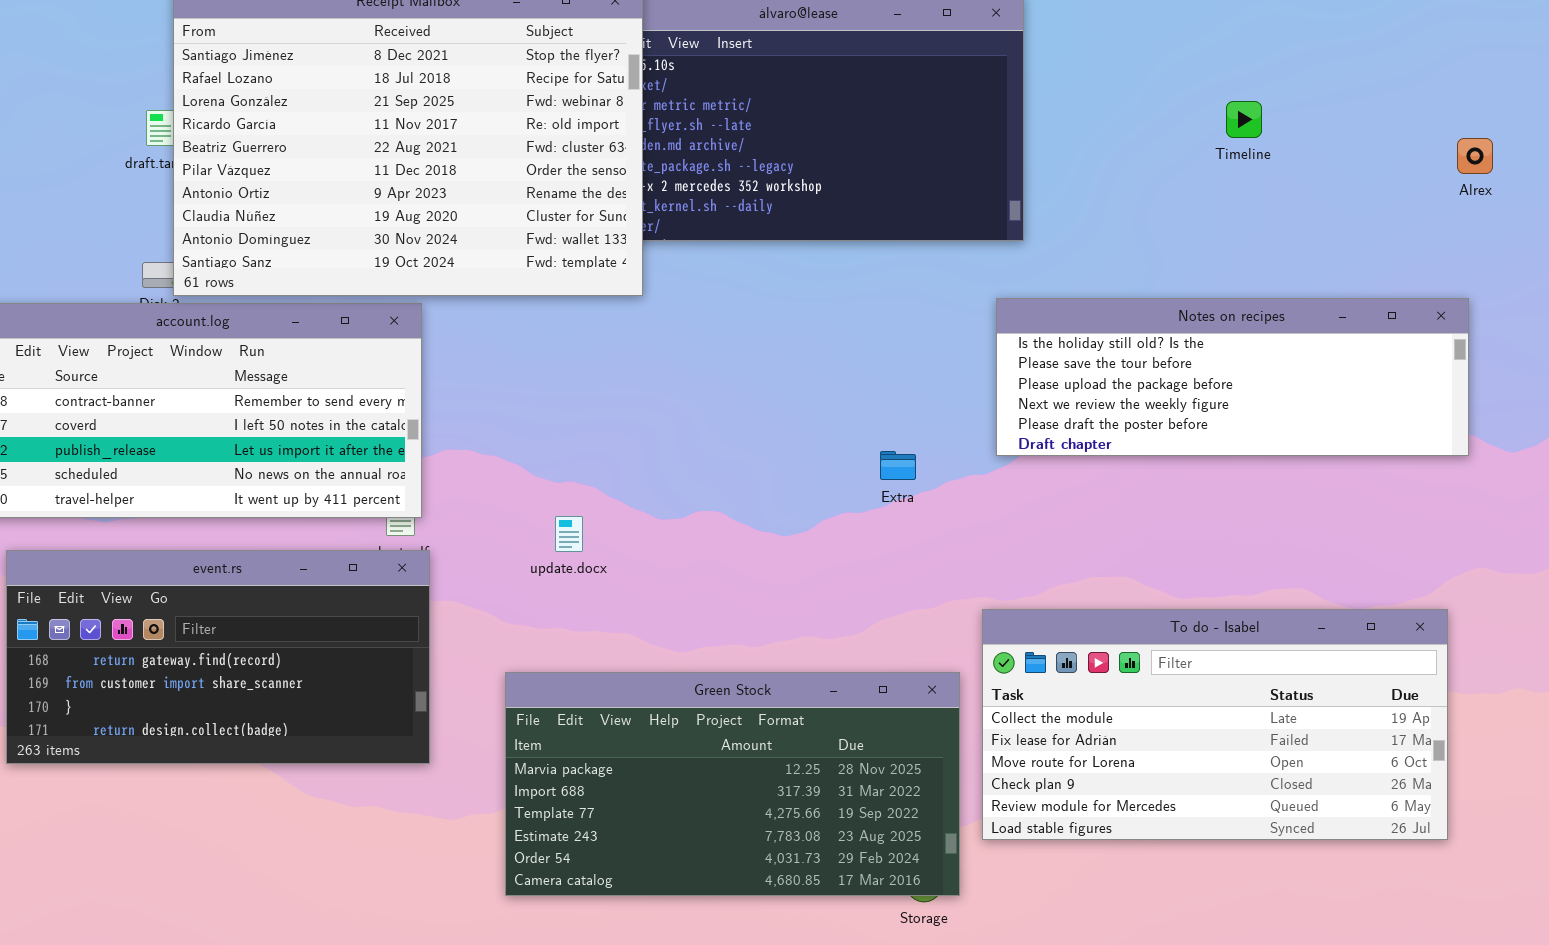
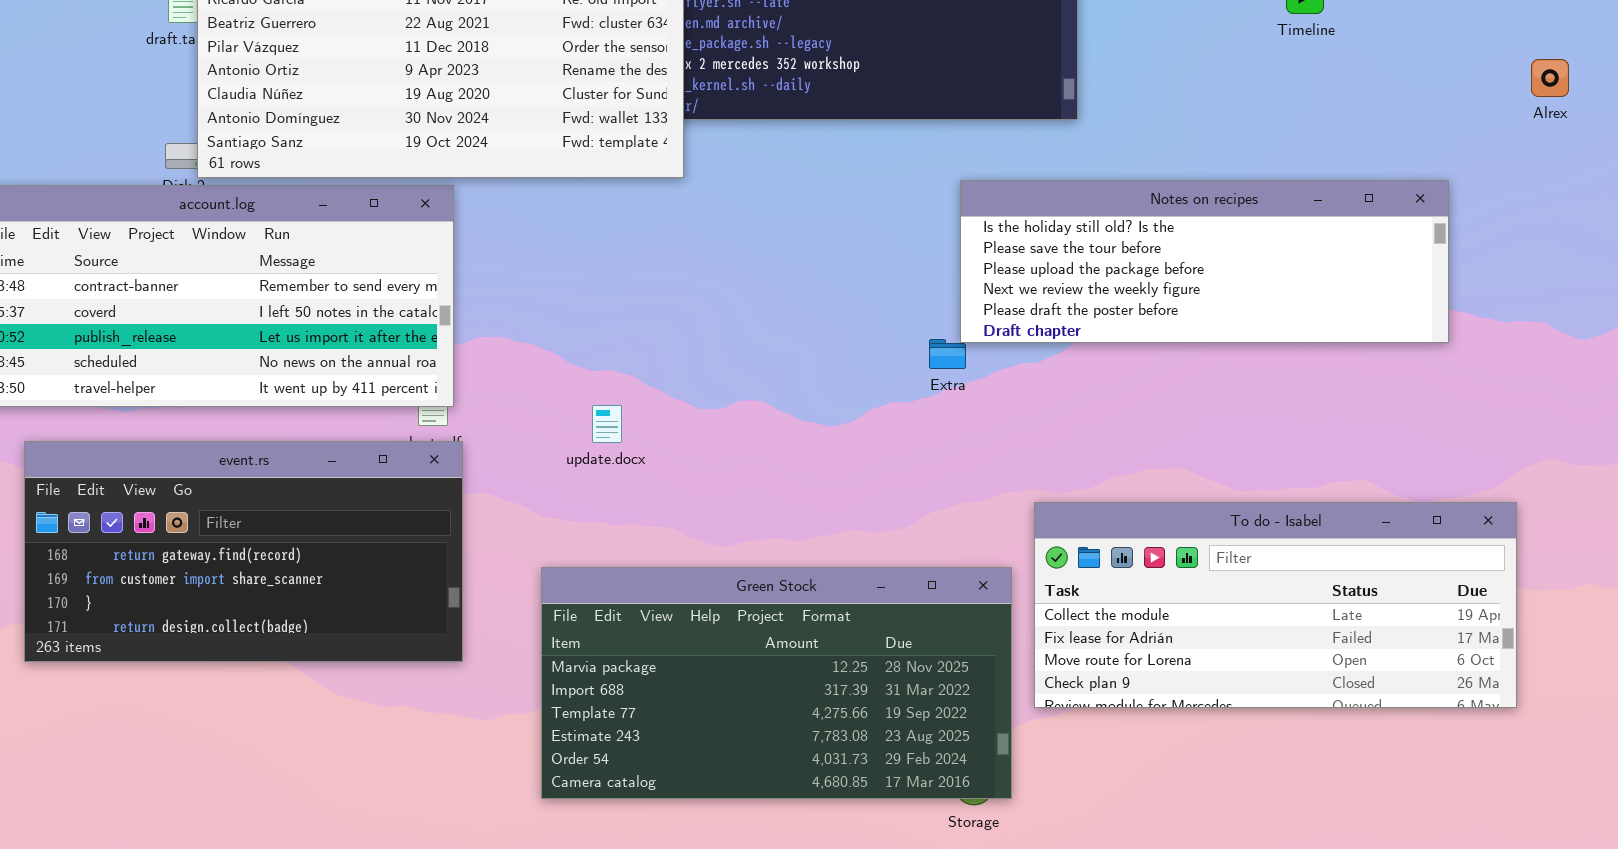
Alrex: [1457,138,1493,174] -> [1531,59,1569,97], moved
Notes on recipes: [996,298,1469,456] -> [960,180,1449,343], moved
To do - Isabel: [982,609,1448,840] -> [1034,502,1517,708], resized

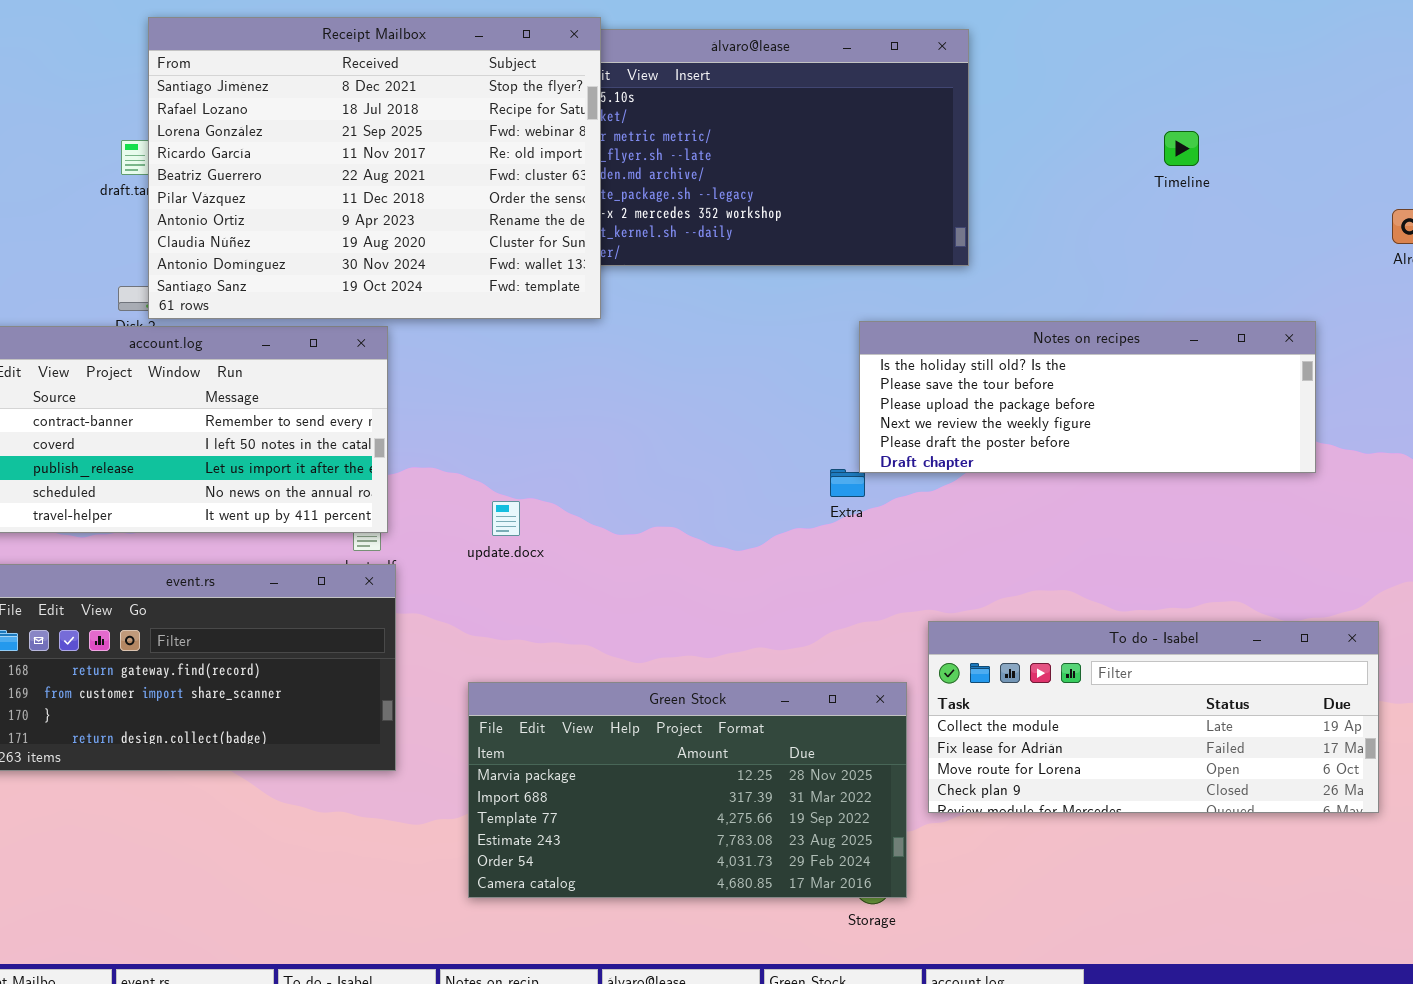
update.docx: [592,405,622,443] -> [492,501,520,536], moved

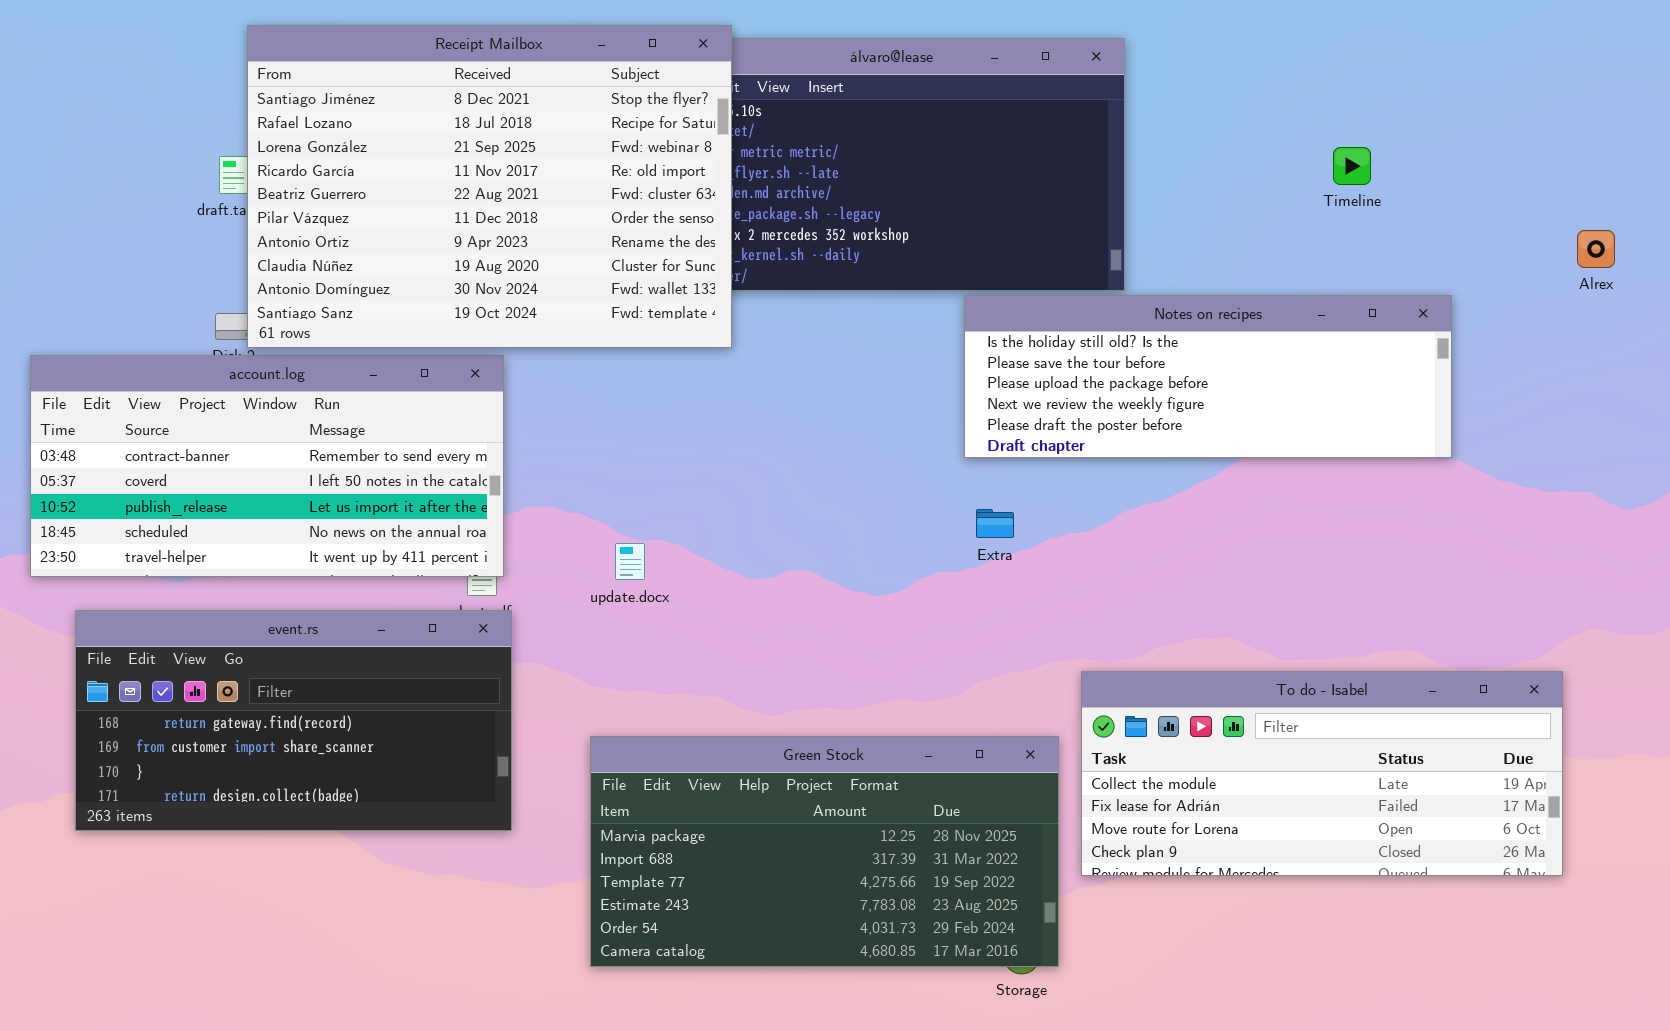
Notes on recipes: [859,321,1316,473] -> [964,295,1452,458], moved

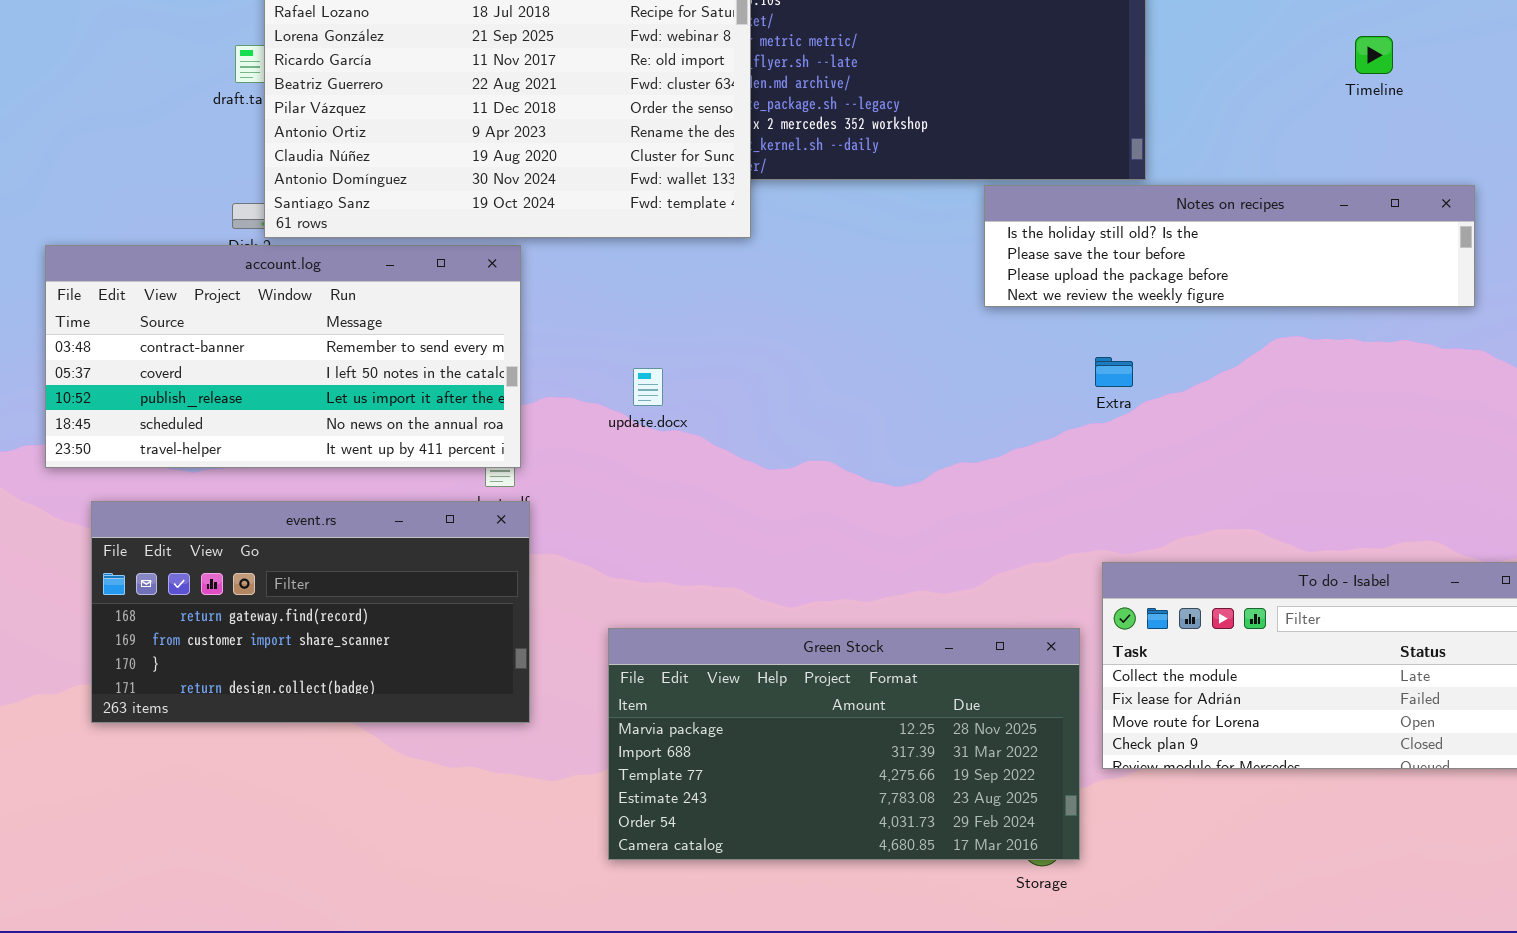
Notes on recipes: [964,295,1452,458] -> [984,185,1475,307], resized
Extra: [976,509,1014,538] -> [1095,357,1133,387], moved
update.docx: [615,543,645,580] -> [633,368,663,406], moved

